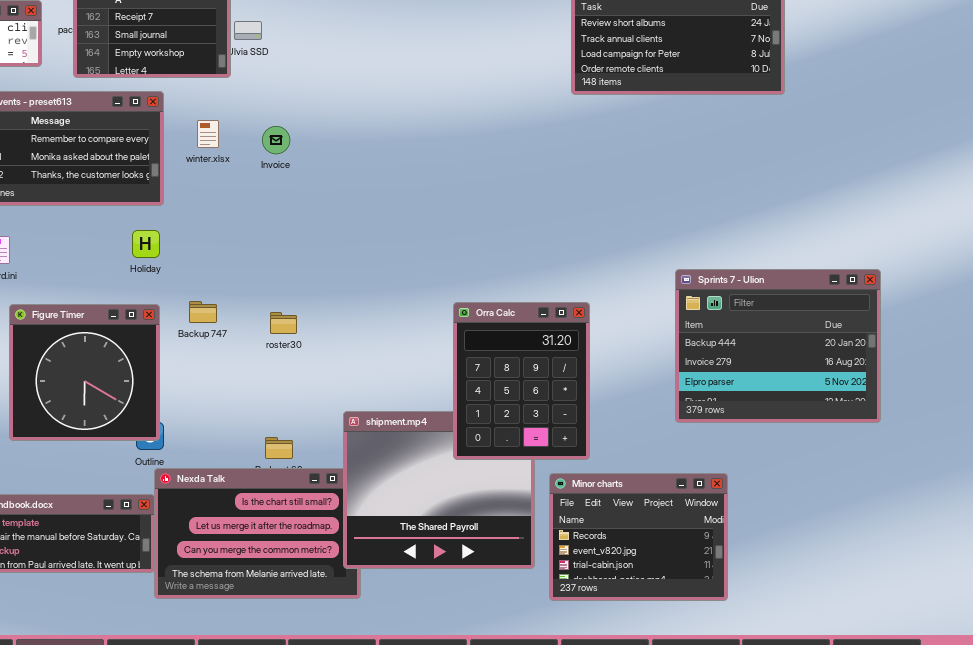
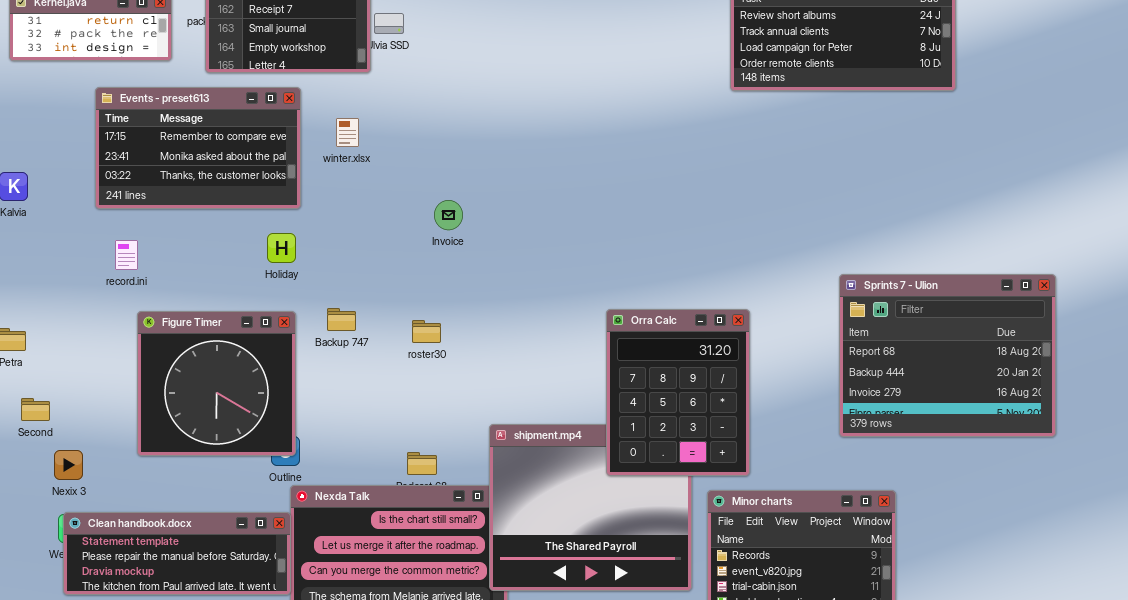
Invoice: [262,126,290,154] -> [434,200,463,230], moved
Sprints 7 - Ulion: [675,269,881,423] -> [839,274,1056,437], scrolled up 1 row

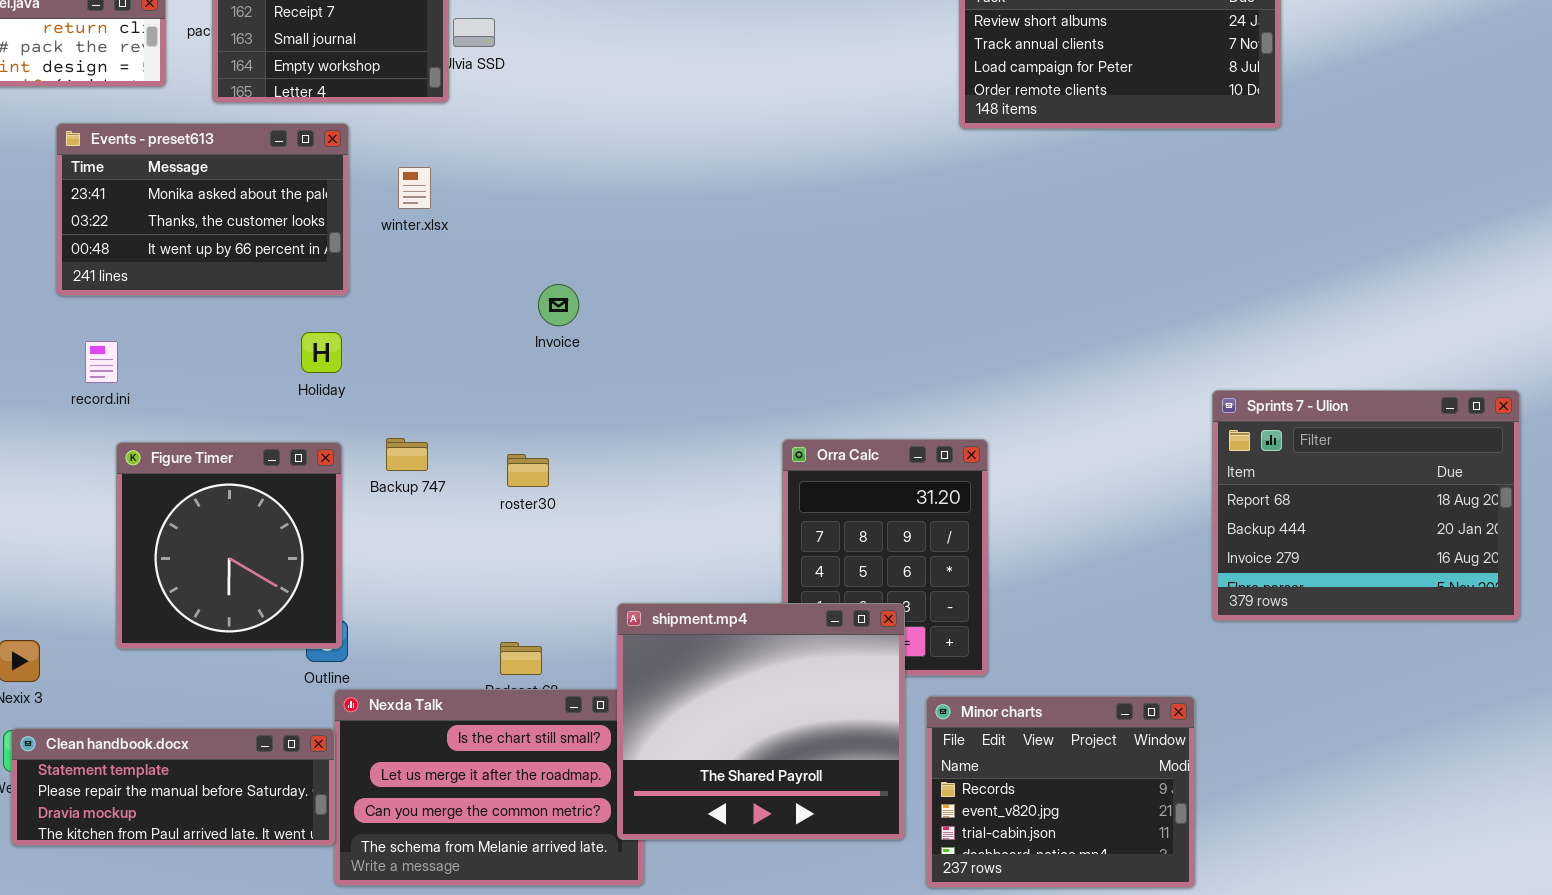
Events - preset613: [95,87,301,209] -> [56,123,349,296], scrolled down 1 row
Sprints 7 - Ulion: [839,274,1056,437] -> [1212,390,1520,621], moved
shipment.mp4: [489,424,692,591] -> [617,603,905,840], raised

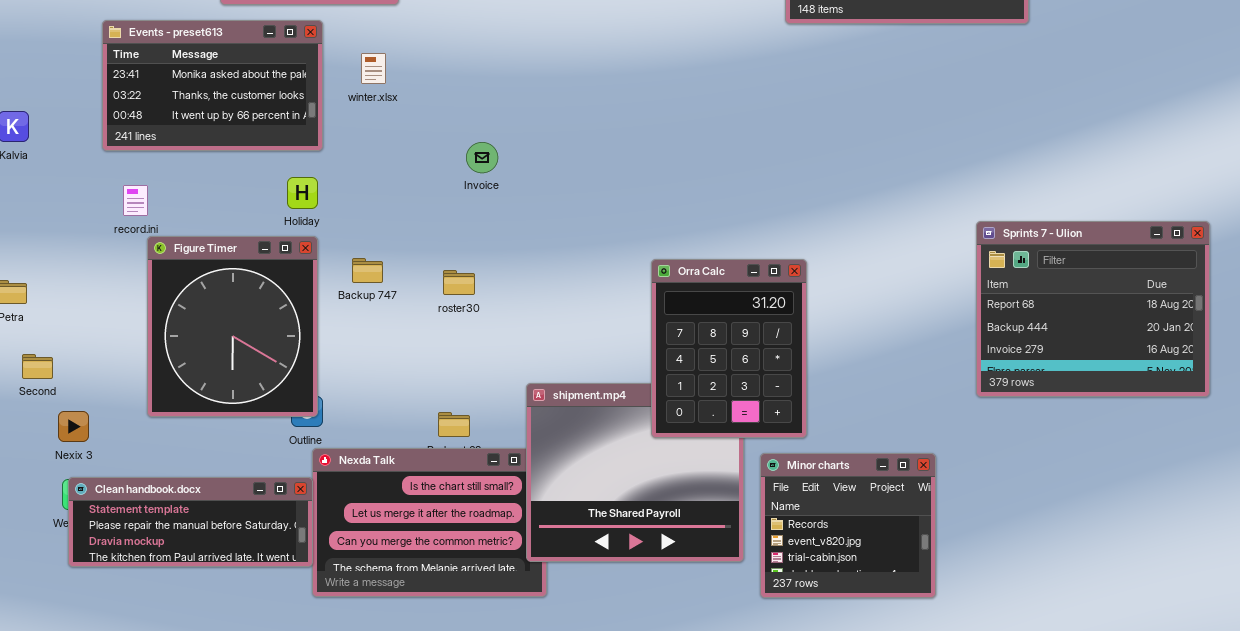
Orra Calc: [782,439,988,676] -> [651,259,807,438], raised
Figure Timer: [116,442,342,649] -> [147,236,318,417], resized
Minor charts: [926,696,1195,888] -> [760,453,936,598], resized

